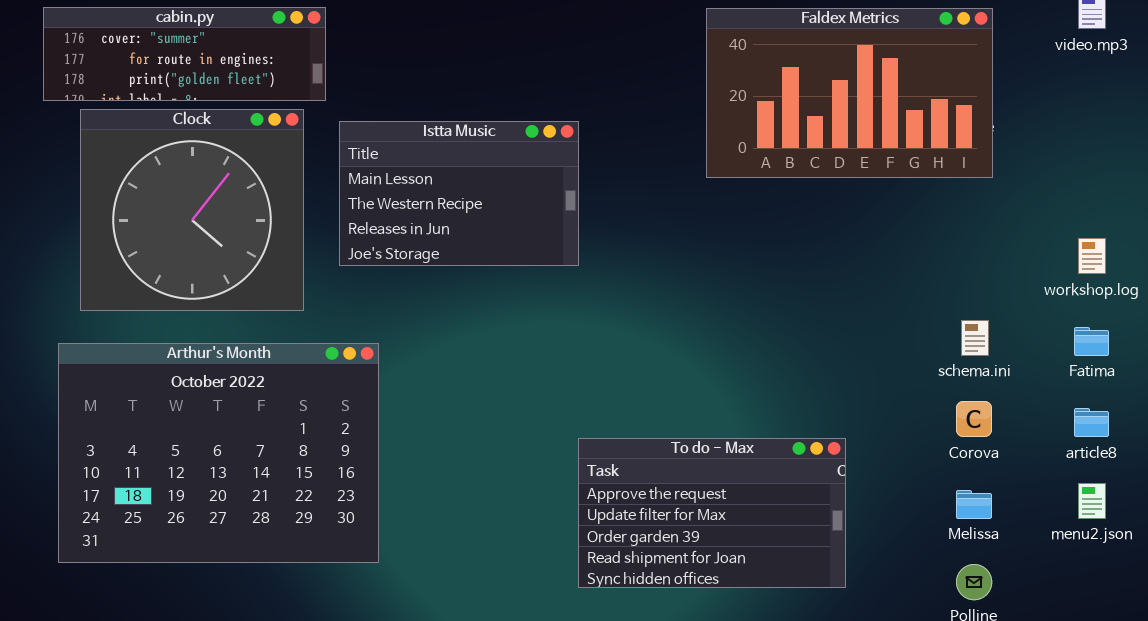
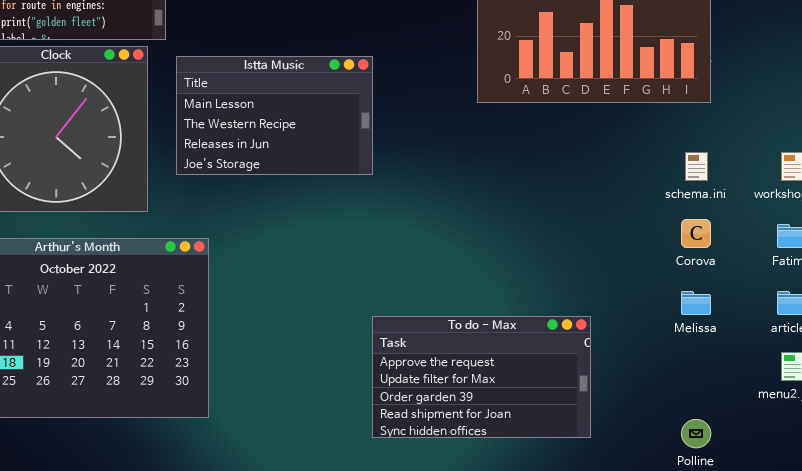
schema.ini: [961,320,989,356] -> [685,152,708,181], moved
Corova: [956,401,992,437] -> [681,219,711,248], moved
Melissa: [956,490,992,519] -> [681,291,711,315], moved

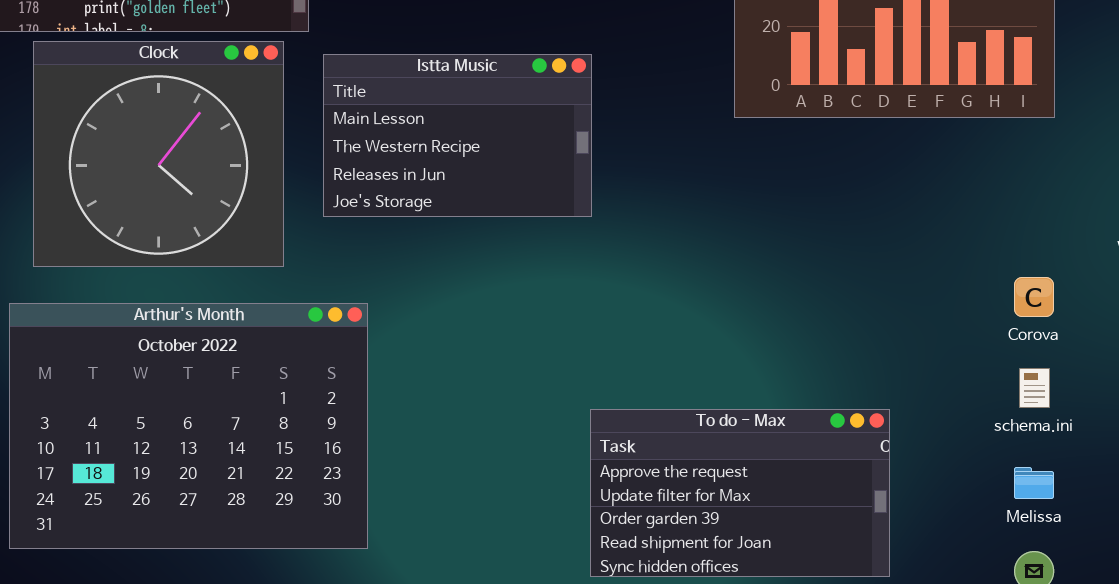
schema.ini: [685,152,708,181] -> [1019,368,1050,408], moved
Melissa: [681,291,711,315] -> [1014,467,1054,499], moved

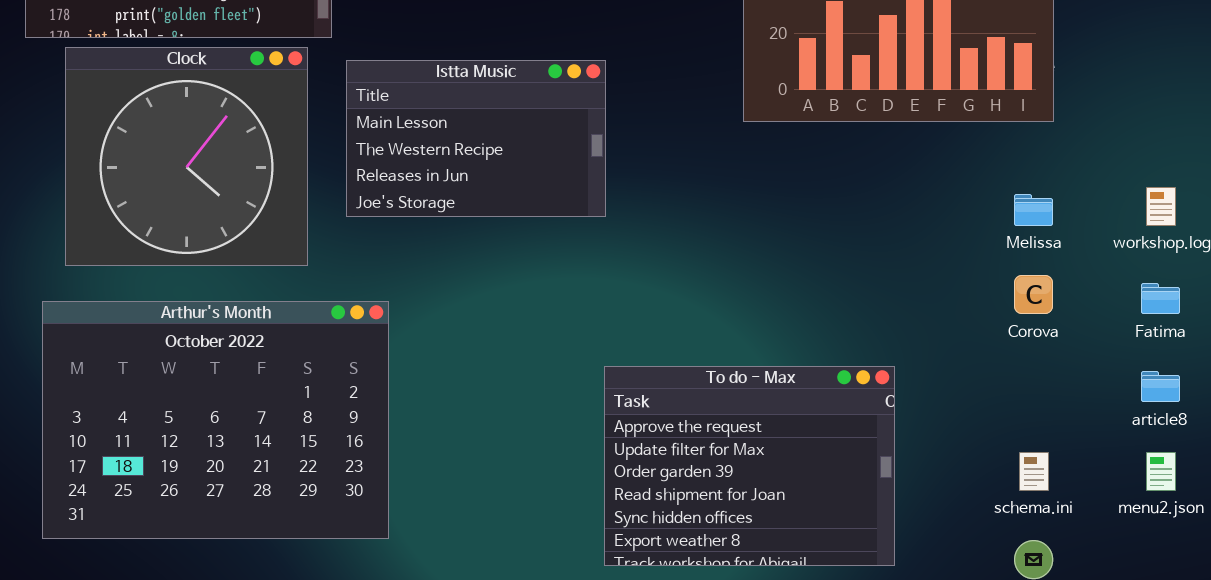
schema.ini: [1019,368,1050,408] -> [1019,452,1049,491], moved
To do - Max: [590,409,890,577] -> [604,366,895,566], resized
Melissa: [1014,467,1054,499] -> [1014,194,1053,226], moved

